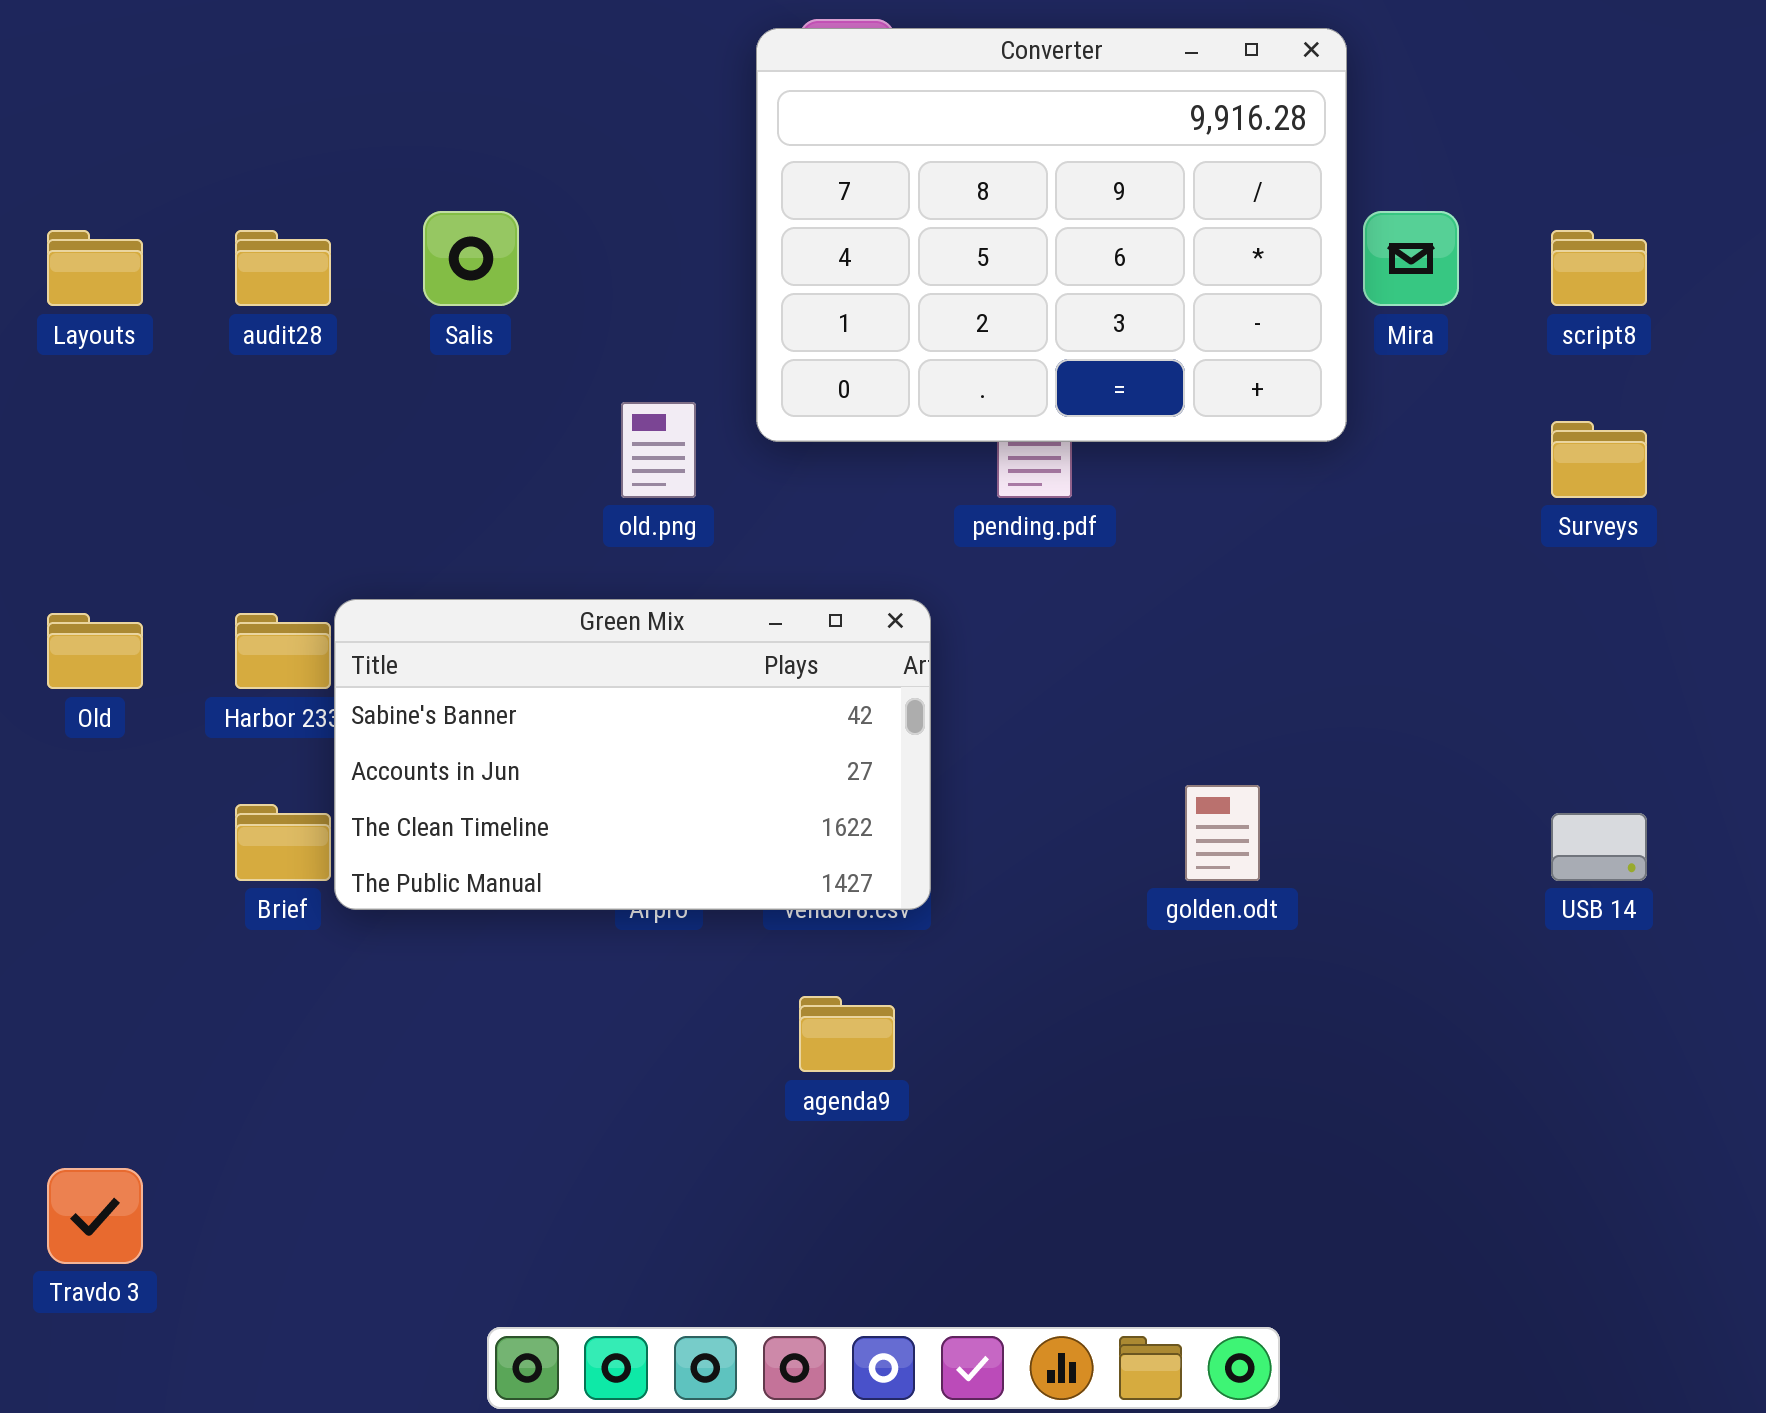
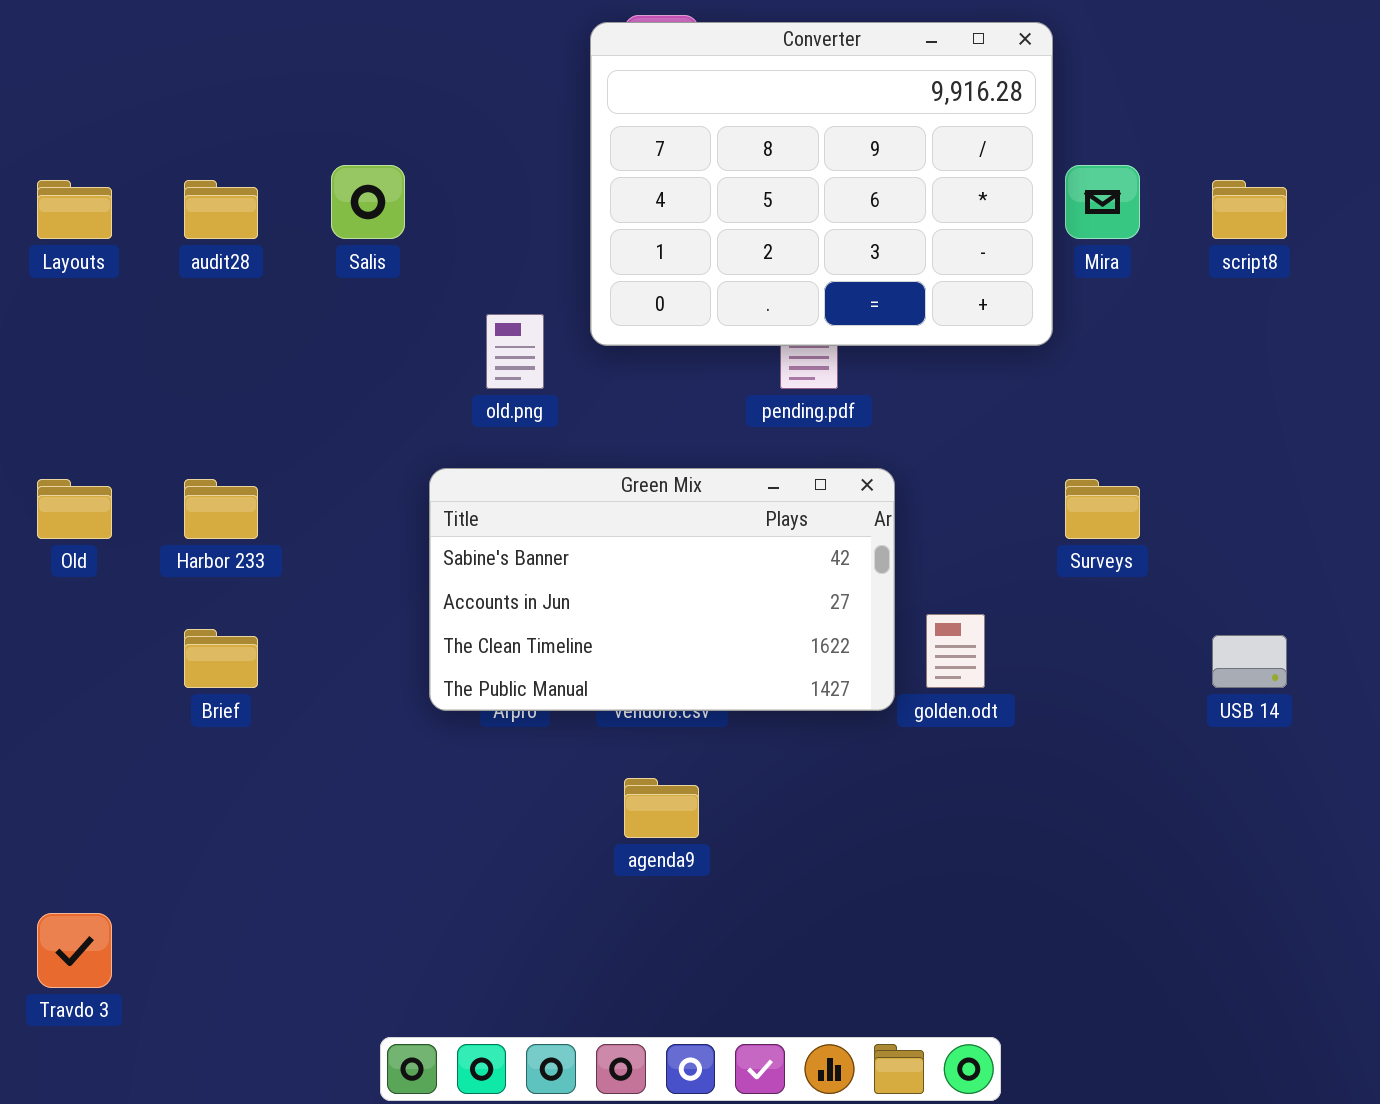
Surveys: [1551,421,1647,498] -> [1065,479,1140,539], moved
Green Mix: [334,599,931,910] -> [429,468,895,711], moved

